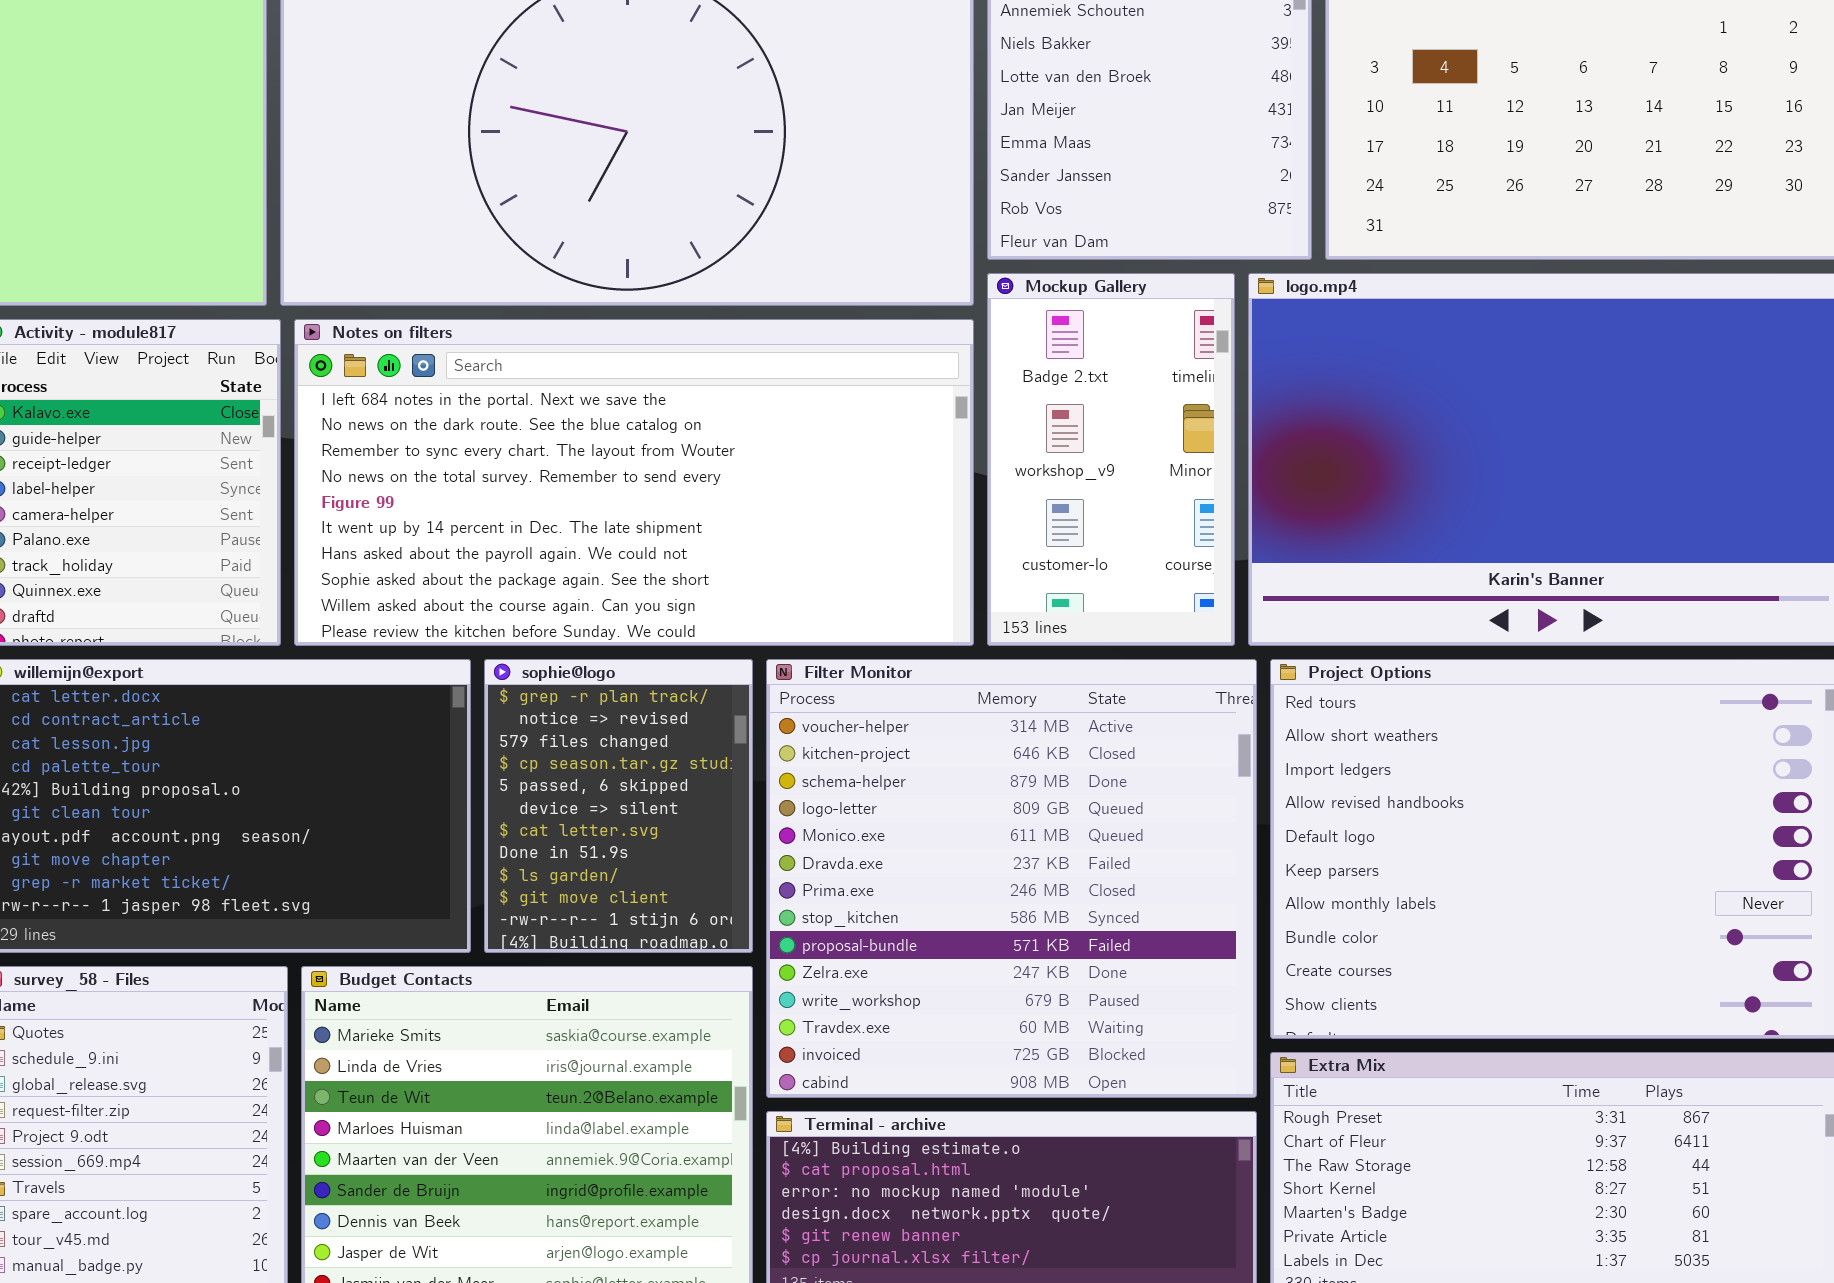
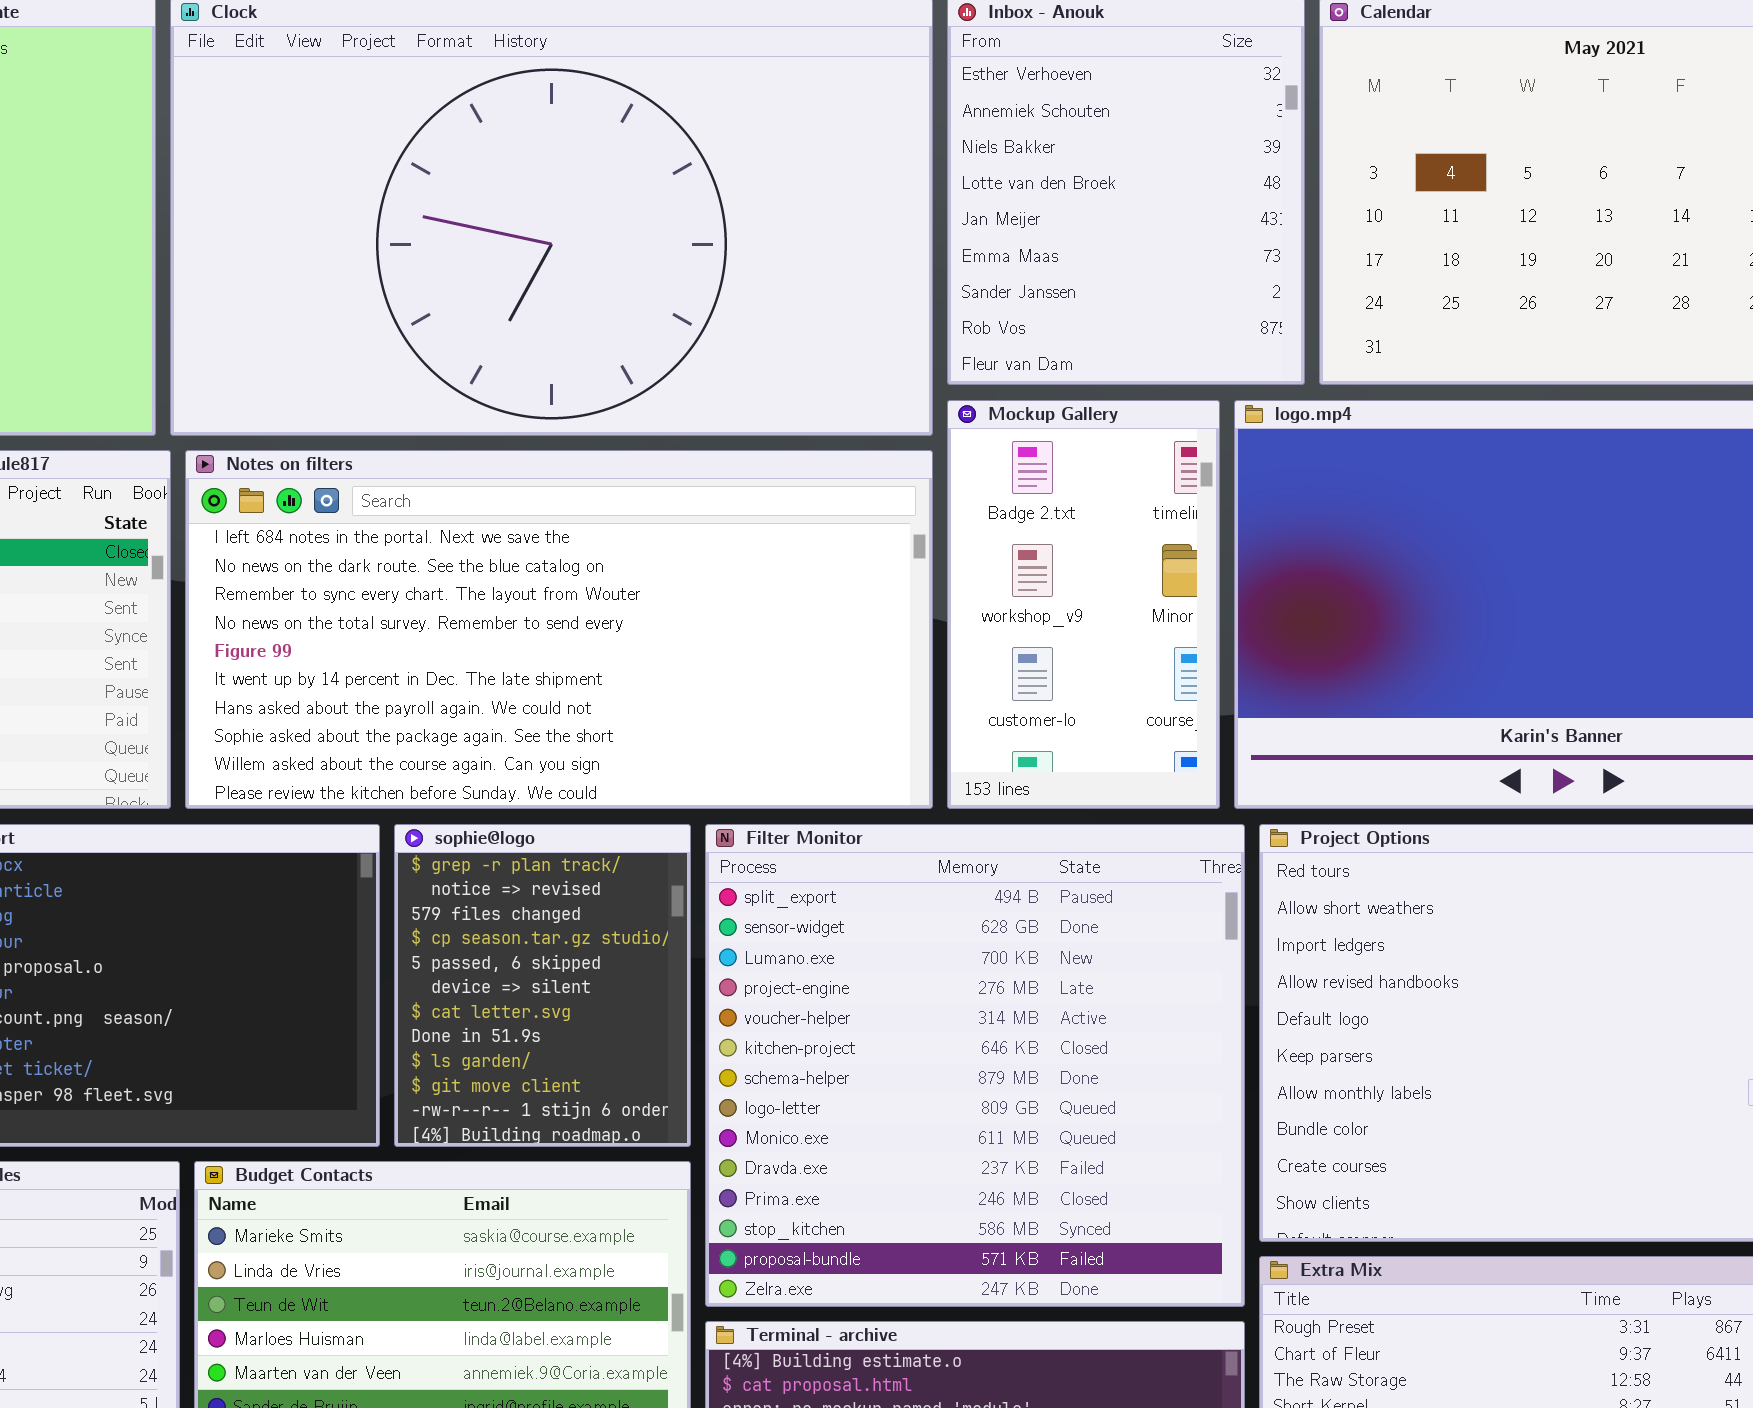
Filter Monitor: [766,659,1257,1098] -> [705,824,1245,1307], scrolled up 4 rows

